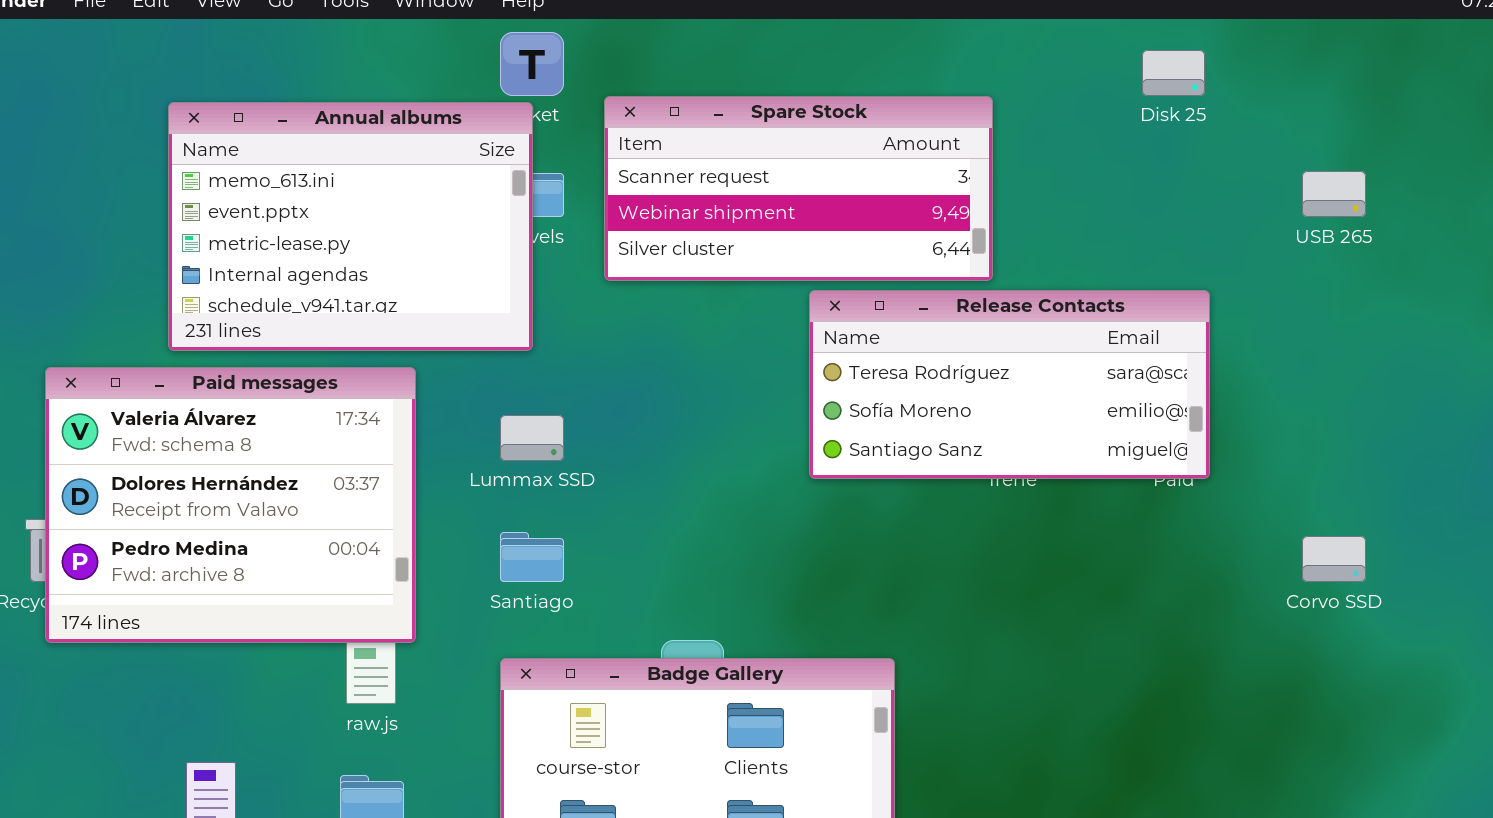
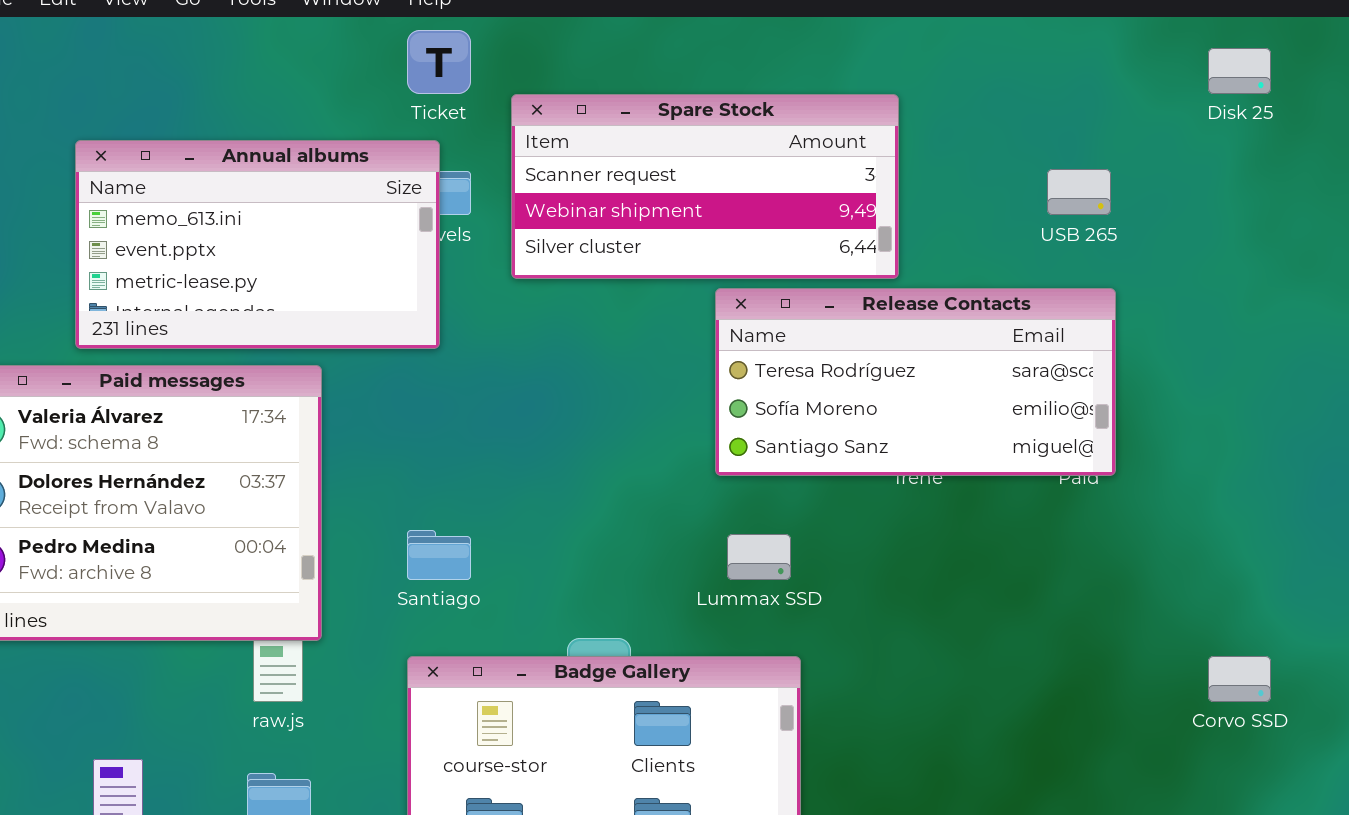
Disk 25: [1142,50,1205,96] -> [1208,48,1271,94], moved
Annual albums: [168,102,533,351] -> [75,140,440,349], resized
USB 265: [1302,171,1366,217] -> [1047,169,1111,215], moved
Lummax SSD: [500,415,564,461] -> [727,534,791,580], moved
Corvo SSD: [1302,536,1366,582] -> [1208,656,1271,702], moved

